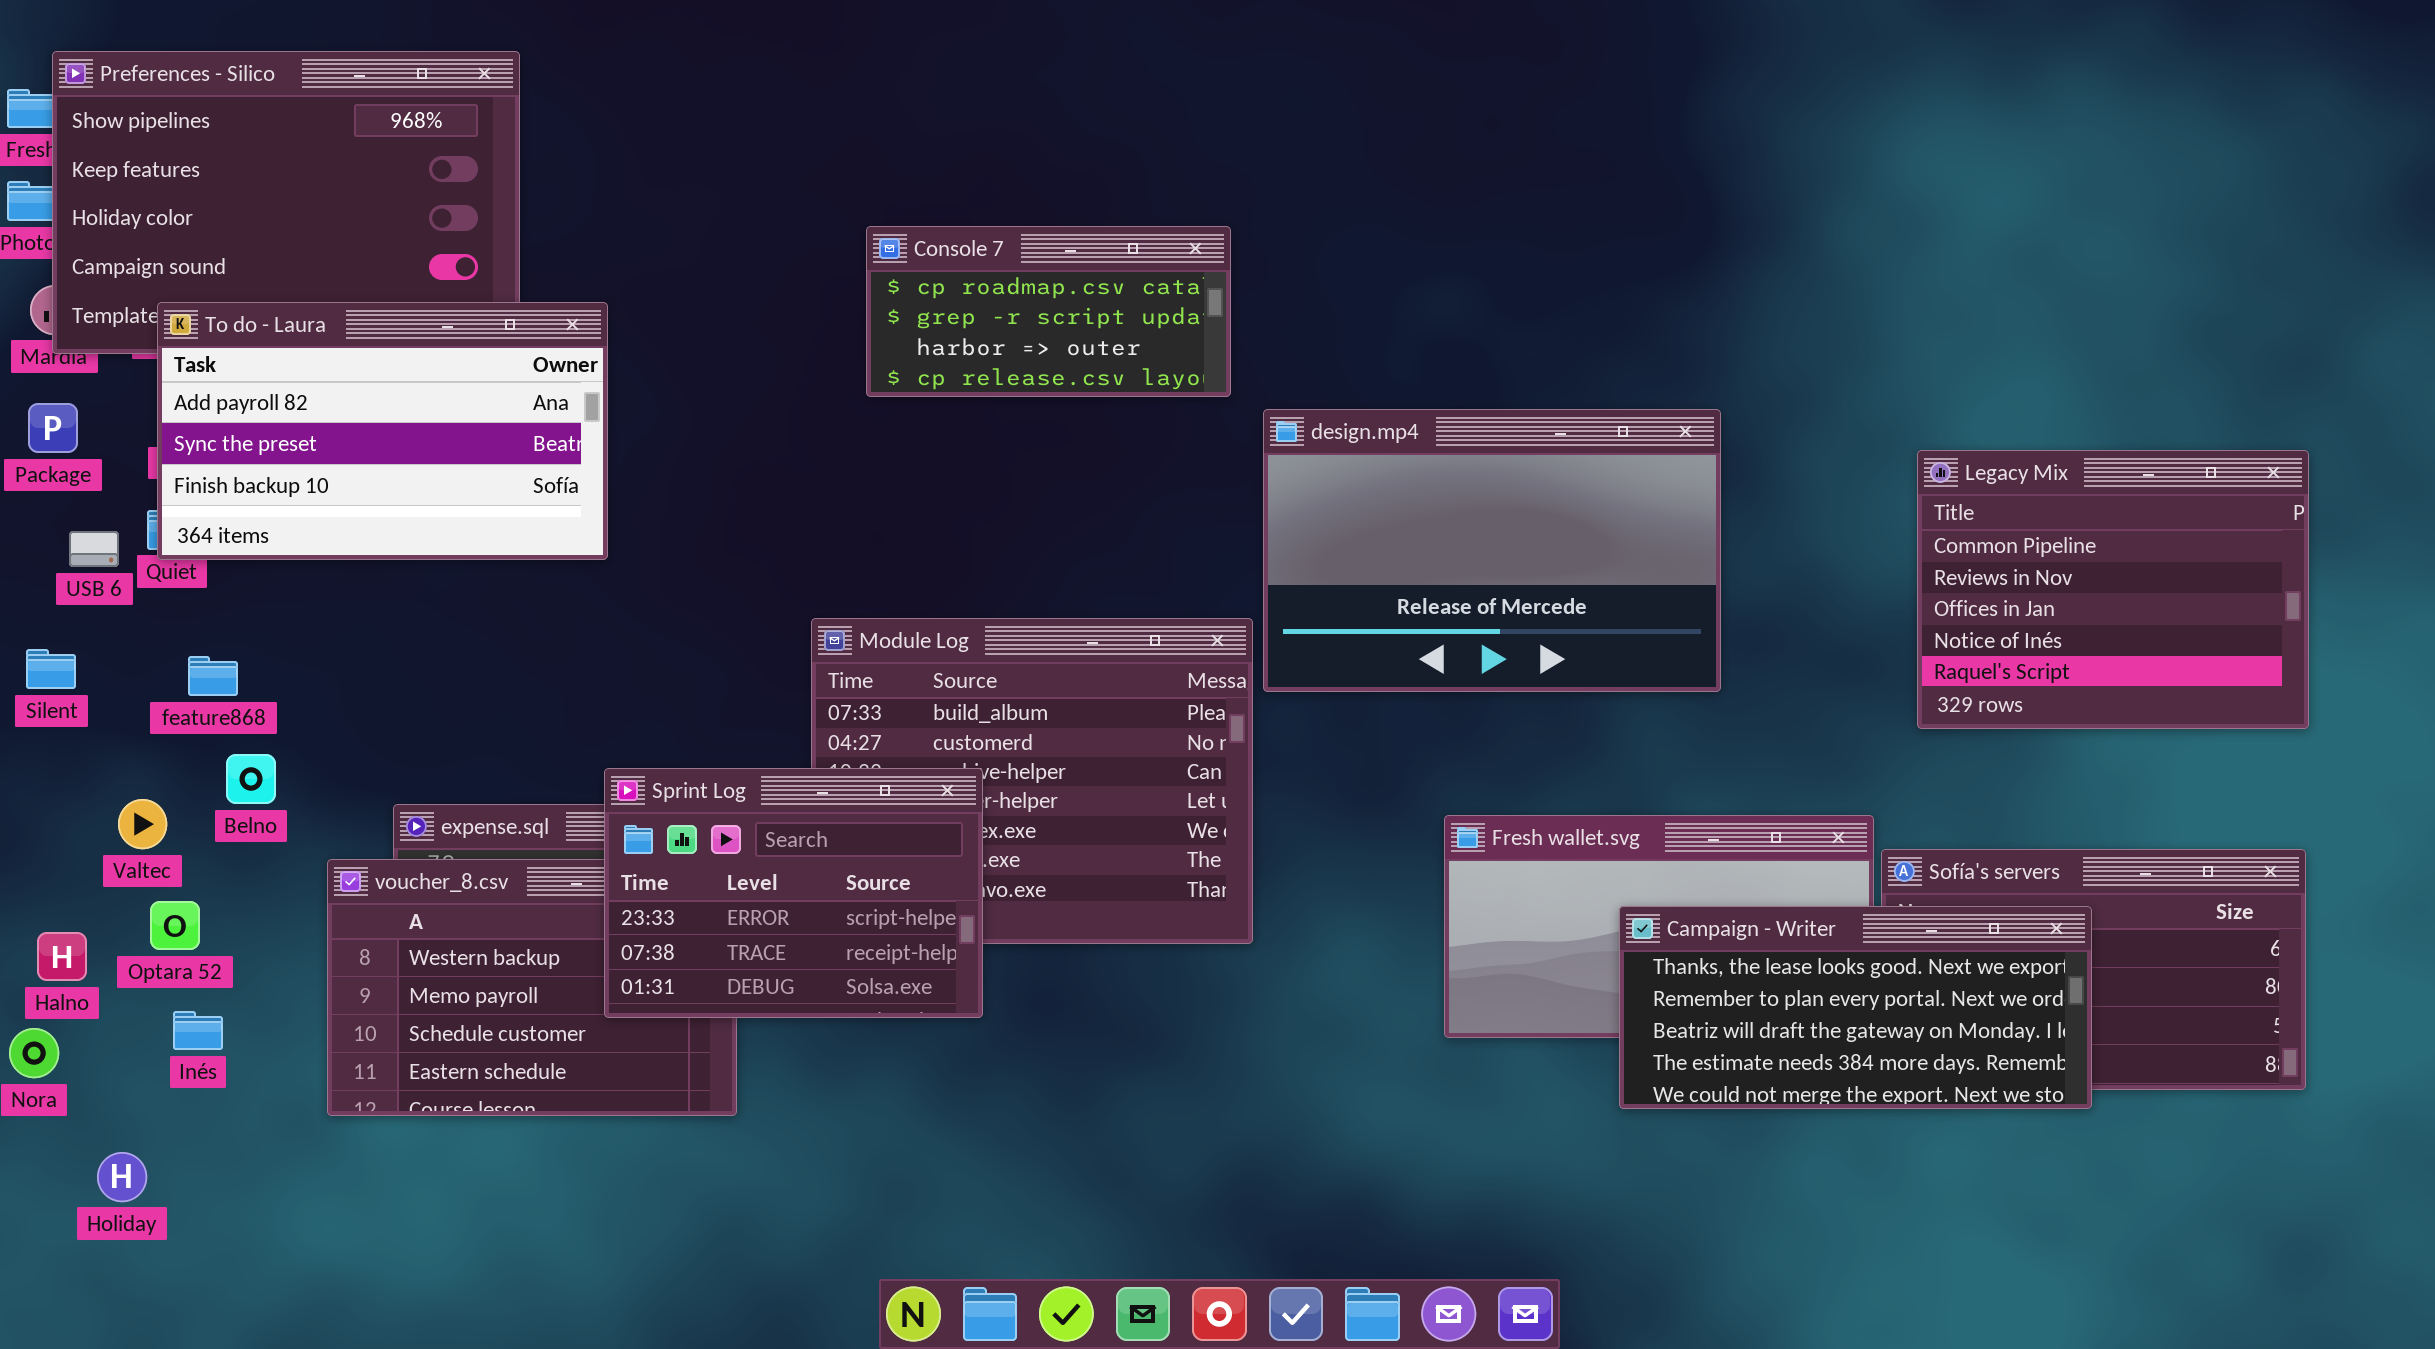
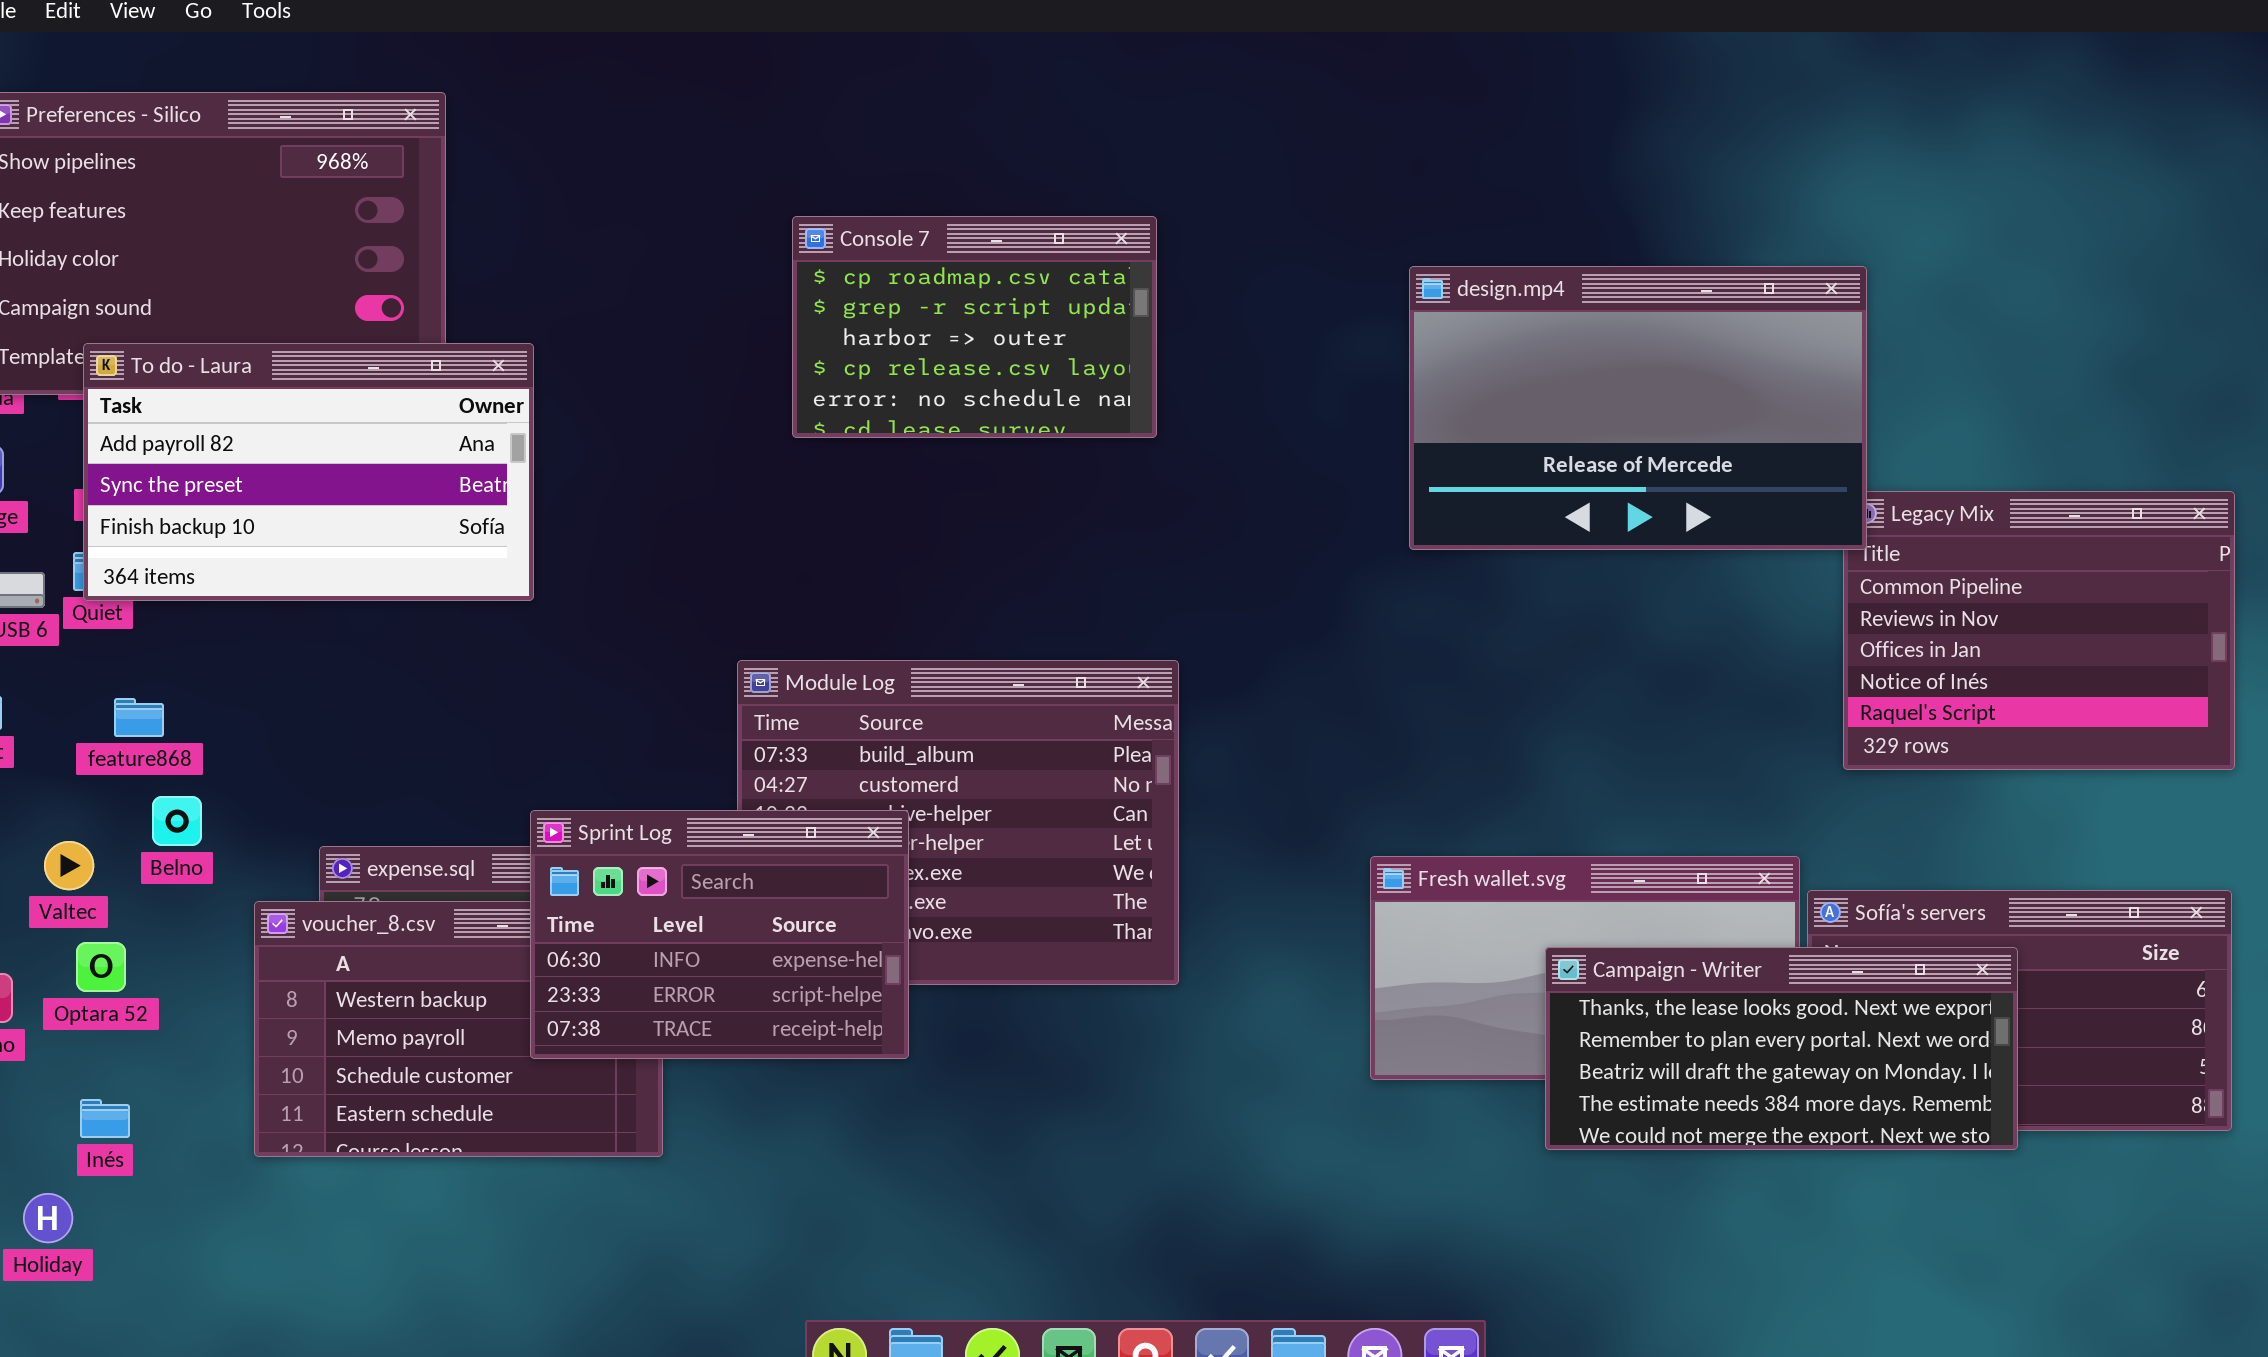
Console 7: [866,226,1231,397] -> [792,216,1157,438], resized
design.mp4: [1263,409,1721,692] -> [1409,266,1867,550], moved
Sprint Log: [604,768,983,1018] -> [530,810,909,1059], scrolled up 1 row
Inés: [173,1011,223,1050] -> [80,1099,130,1138], moved

